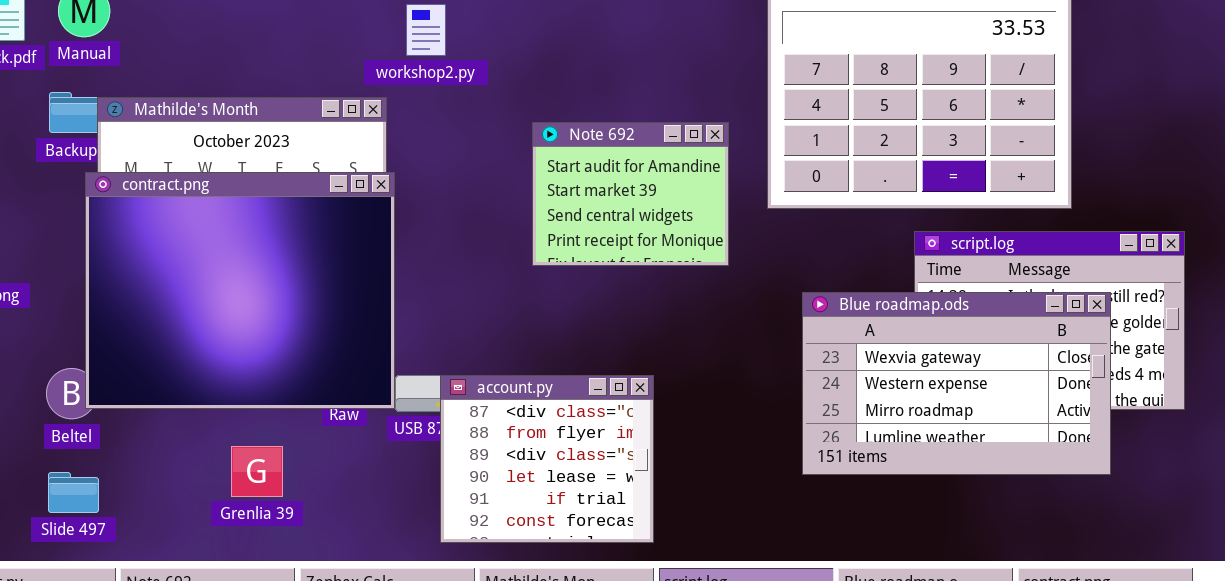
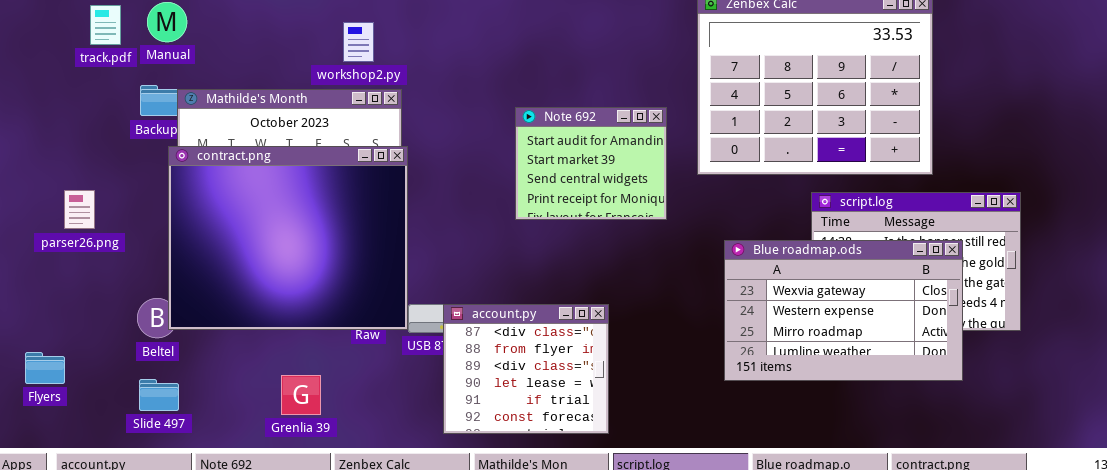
workshop2.py: [406,4,446,56] -> [343,22,374,62], moved
Grenlia 39: [231,446,283,497] -> [281,375,321,415], moved

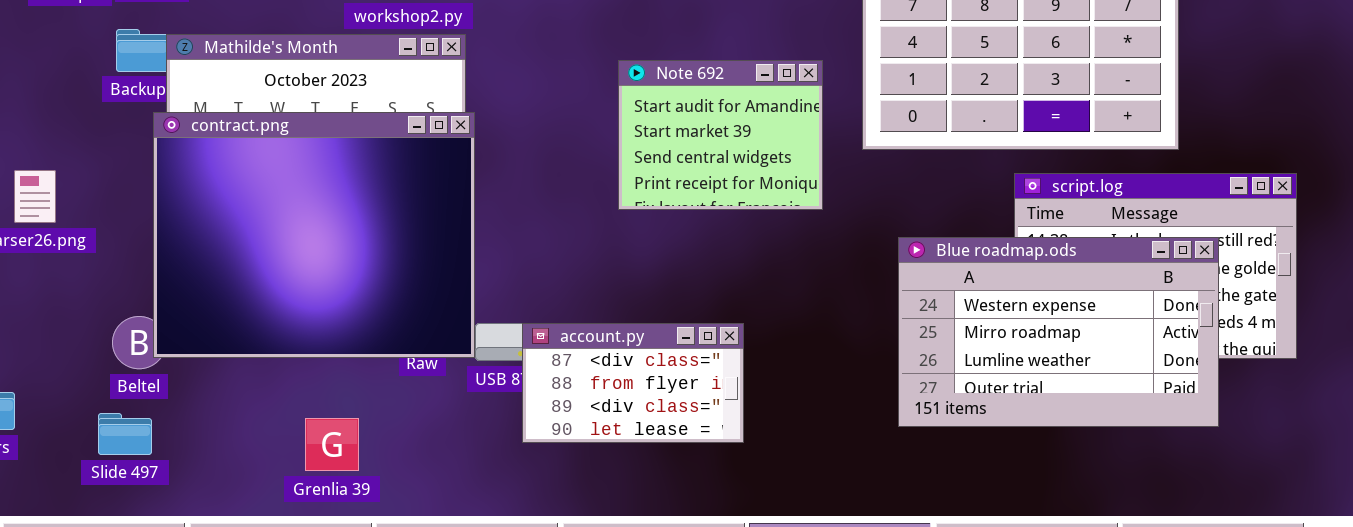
Blue roadmap.ods: [724,240,963,381] -> [898,237,1219,427], scrolled down 1 row
account.py: [443,304,609,434] -> [522,323,744,443], resized
Slide 497: [139,379,179,411] -> [98,413,152,455], moved

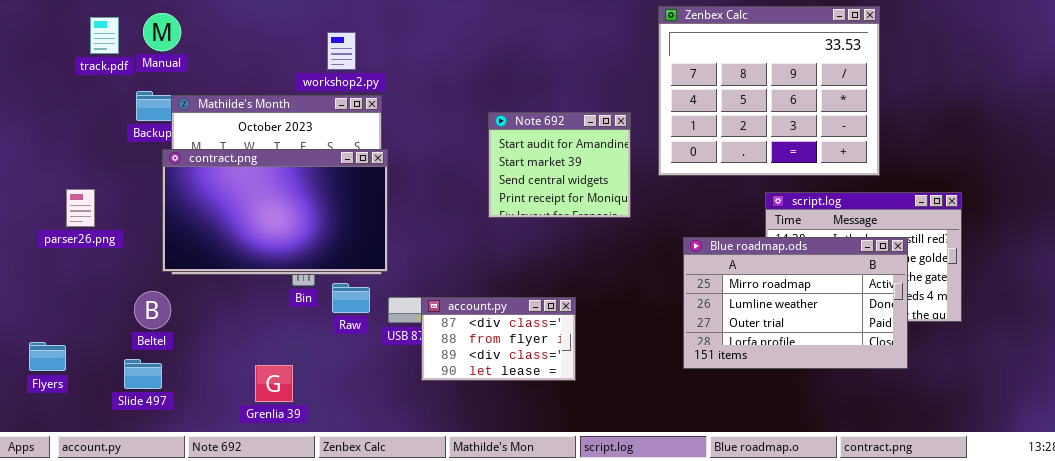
contract.png: [153,112,475,358] -> [162,149,388,272], resized
Blue roadmap.ods: [898,237,1219,427] -> [683,237,908,369], scrolled down 1 row
Grenlia 39: [305,418,359,471] -> [255,365,293,402], moved

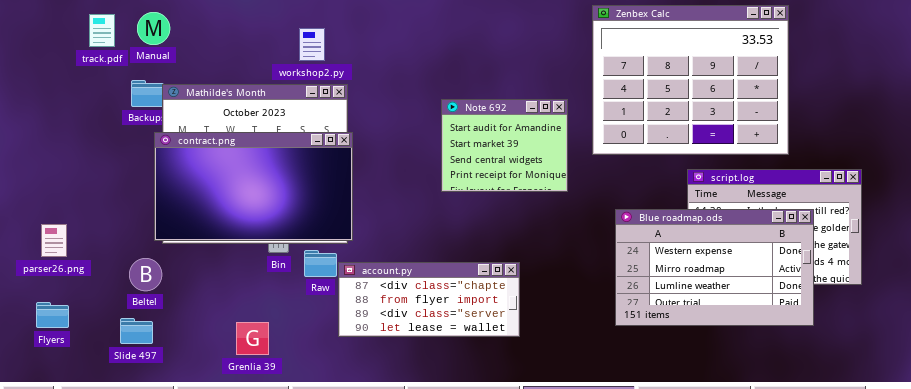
parser26.png: [66,189,95,227] -> [41,224,67,257], moved
Blue roadmap.ods: [683,237,908,369] -> [615,209,814,326], scrolled up 1 row
account.py: [421,297,576,381] -> [338,262,520,337], resized

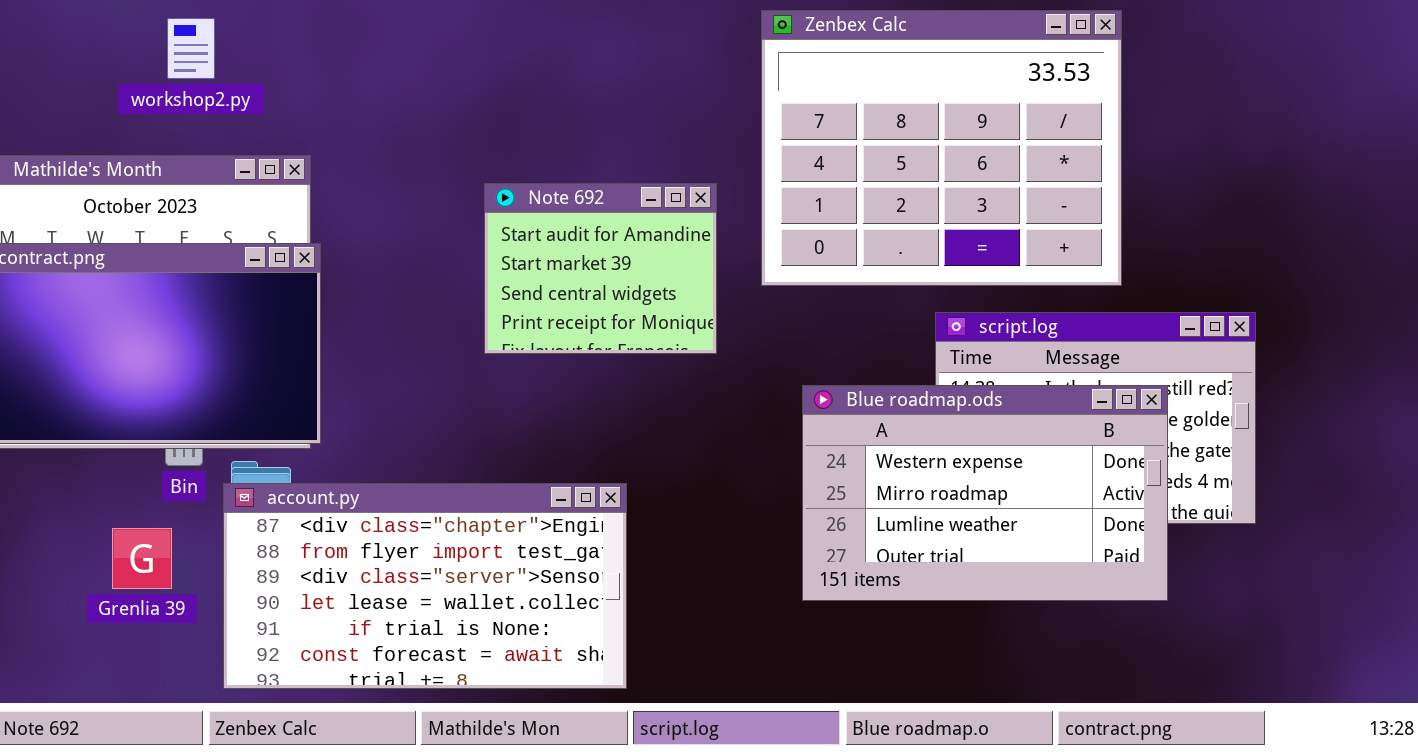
workshop2.py: [299,28,325,61] -> [167,18,215,79], moved
account.py: [338,262,520,337] -> [223,483,627,689], resized
Grenlia 39: [236,322,269,355] -> [112,528,172,589], moved

